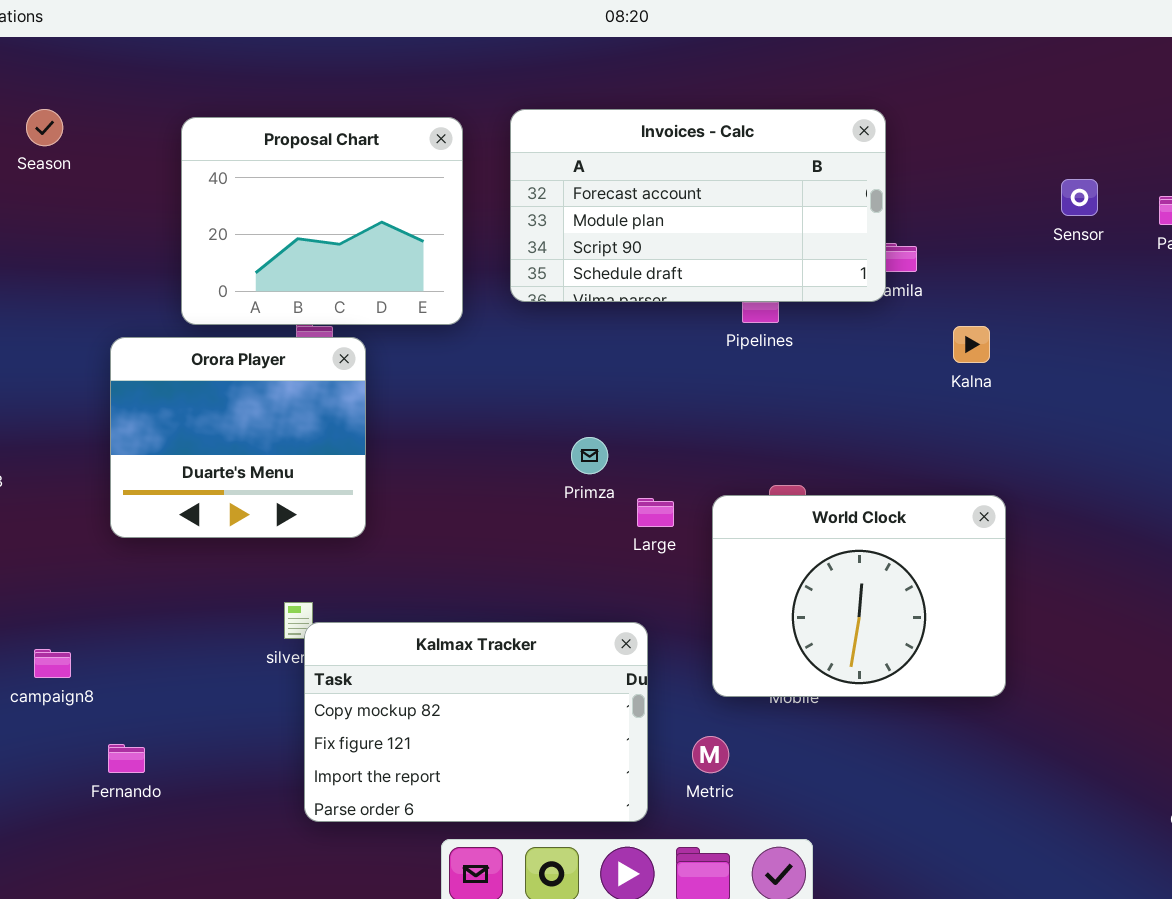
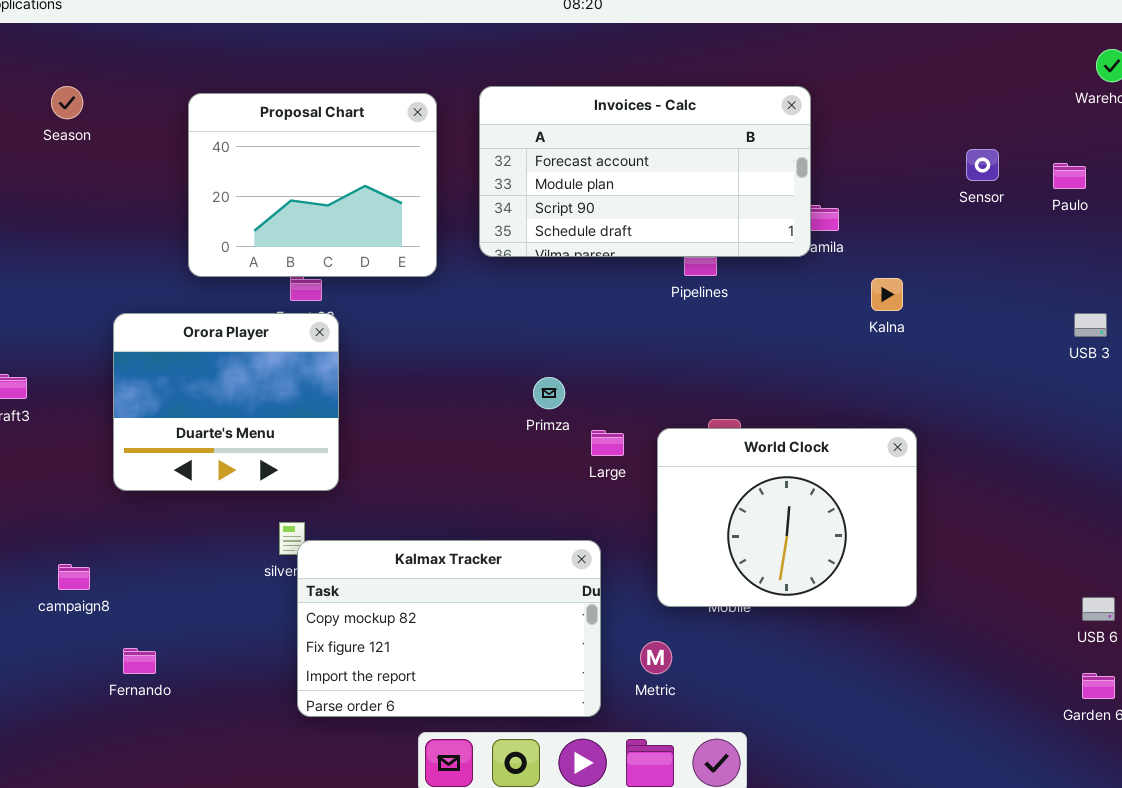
Orora Player: [110,337,366,538] -> [113,313,339,491], moved

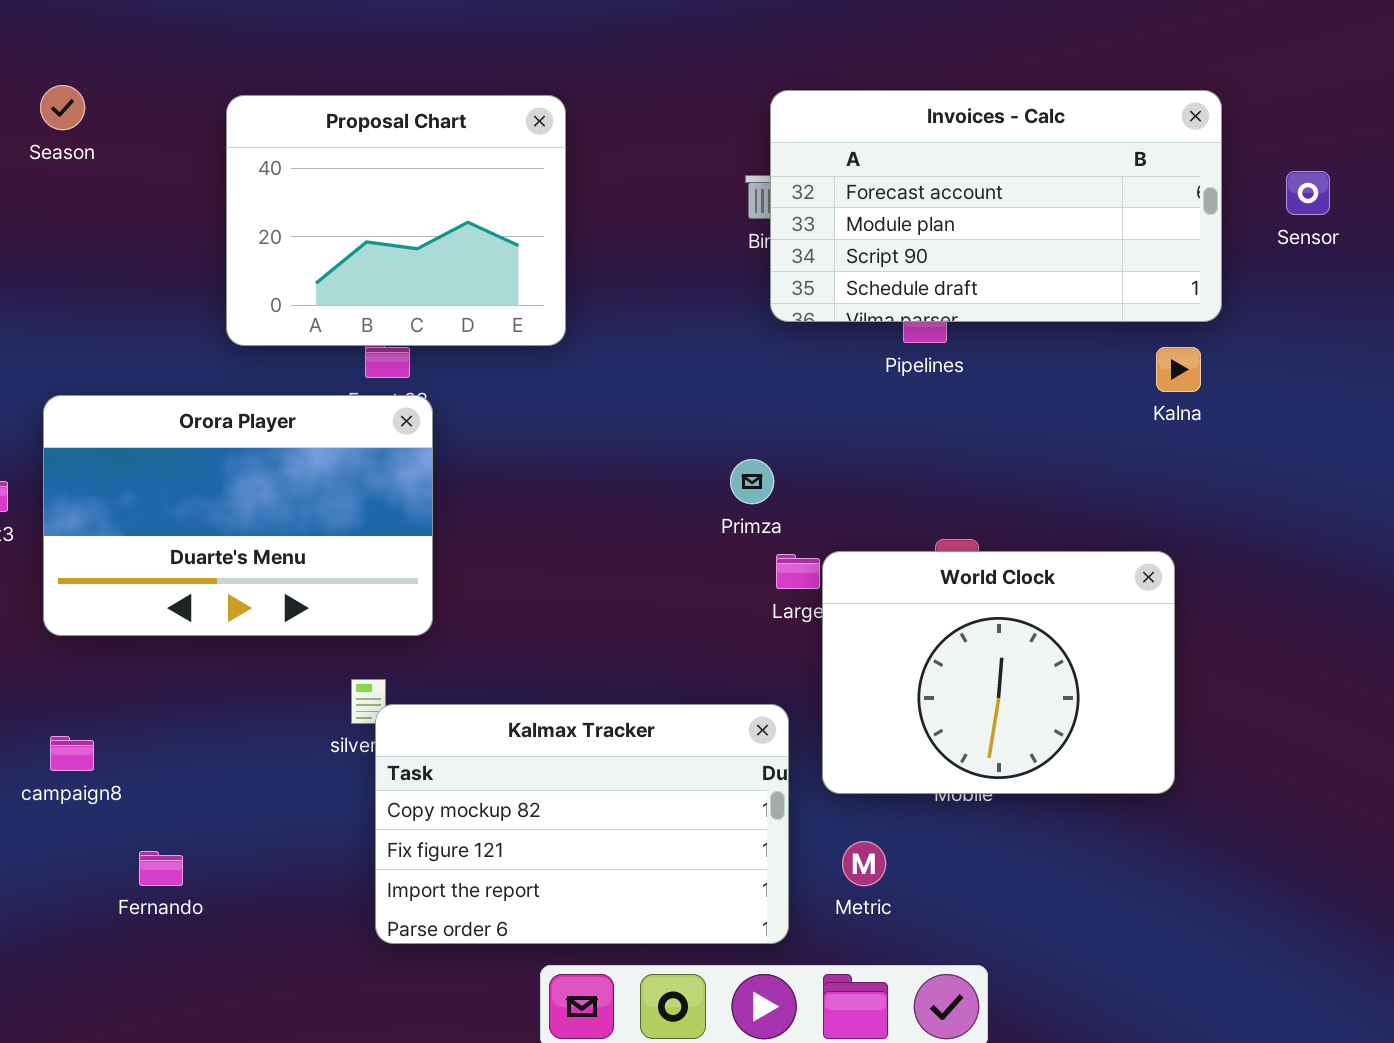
Invoices - Calc: [479,86,811,257] -> [770,90,1222,322], moved
Orora Player: [113,313,339,491] -> [43,395,433,636], resized
Primza: [533,377,565,409] -> [730,459,774,504], moved
World Clock: [657,428,917,607] -> [822,551,1175,794], moved

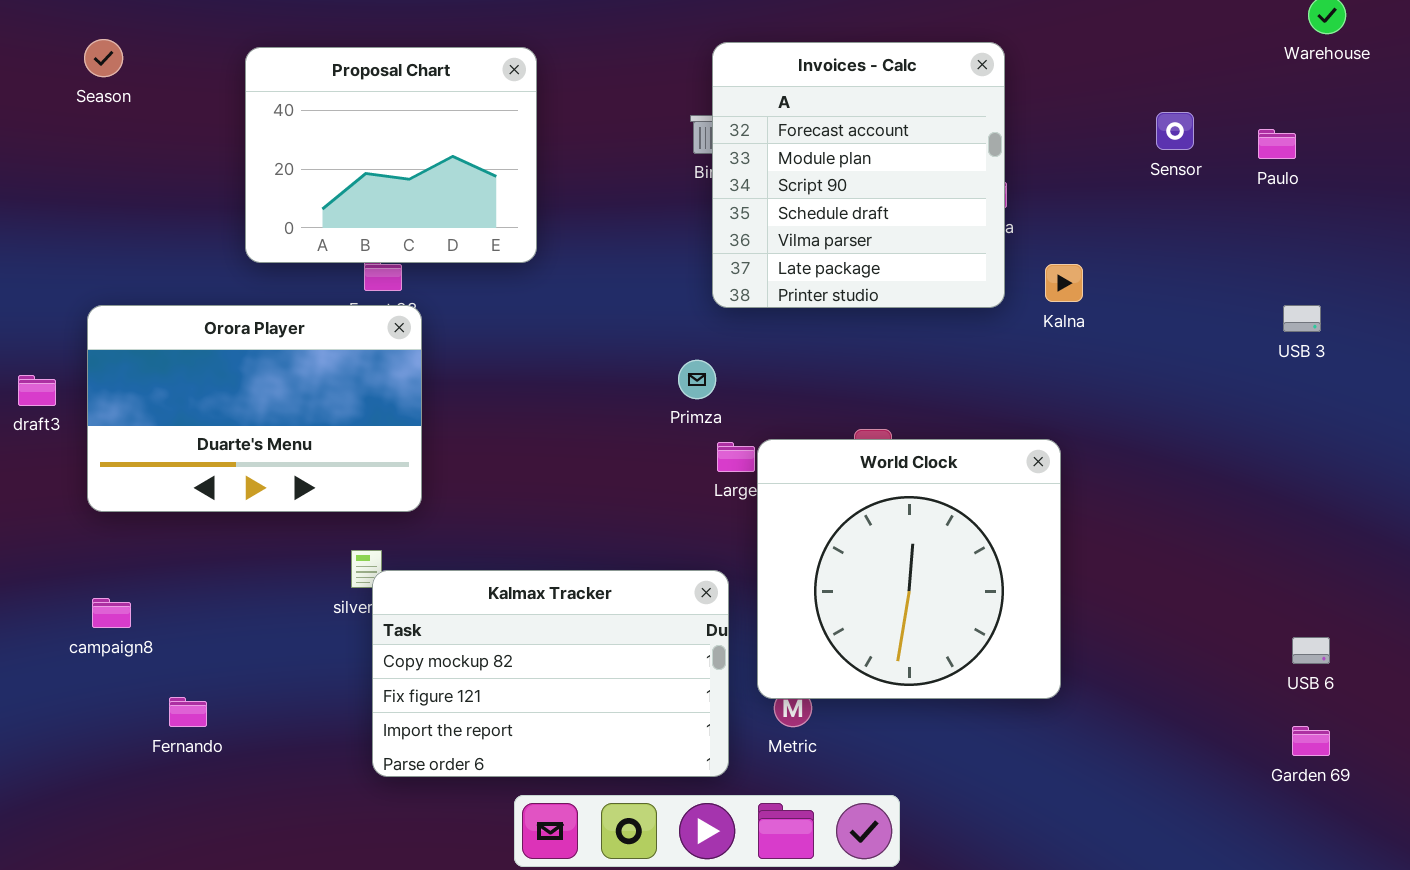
Invoices - Calc: [770,90,1222,322] -> [712,42,1005,308], resized
World Clock: [822,551,1175,794] -> [757,439,1061,699], resized

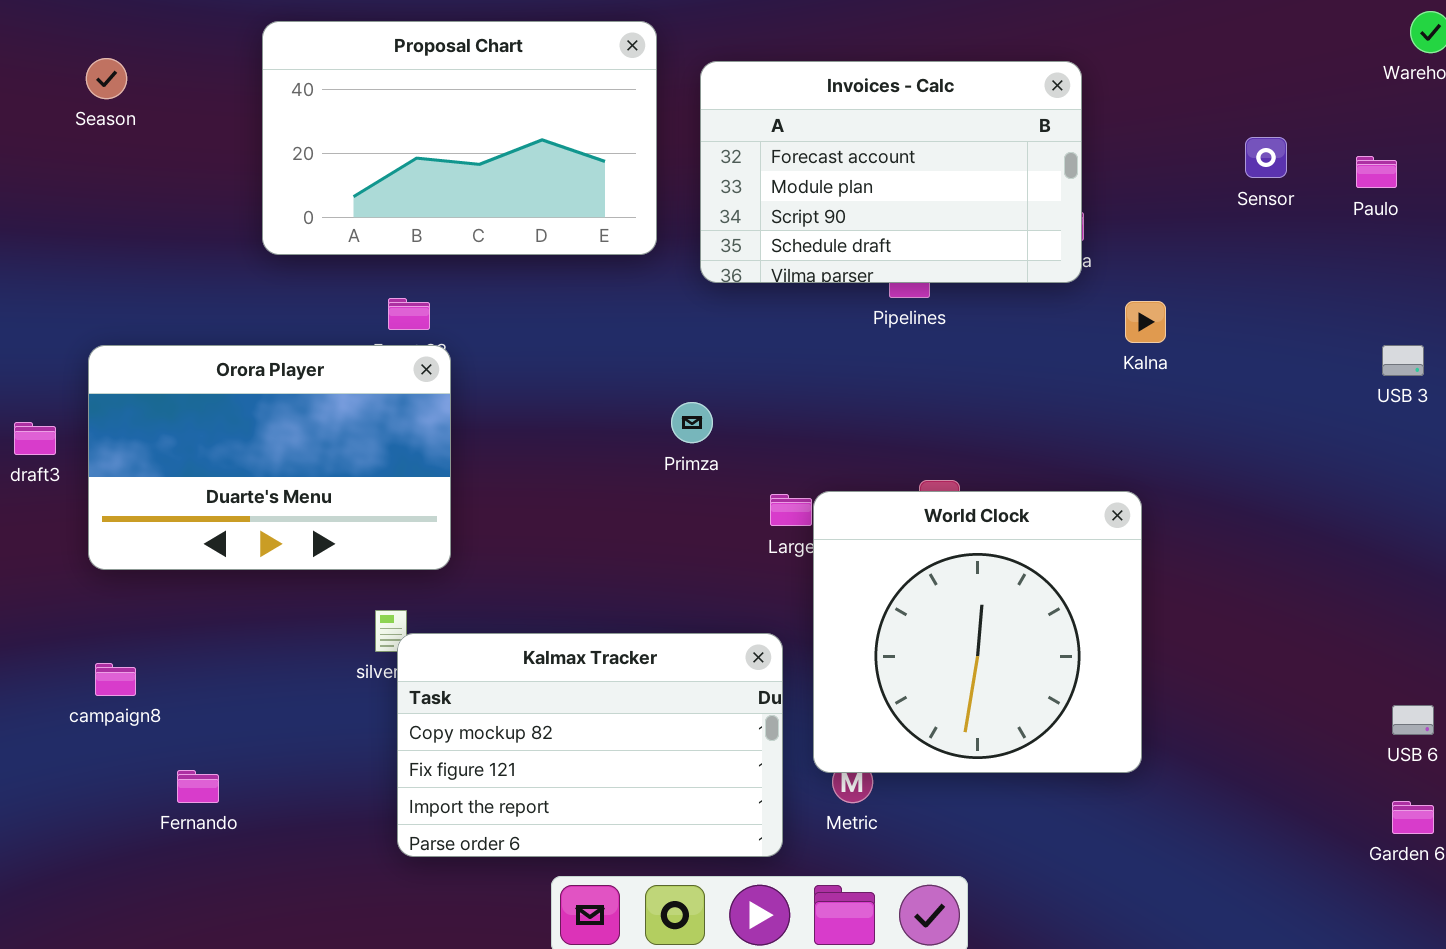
Invoices - Calc: [712,42,1005,308] -> [700,61,1082,283], resized
Proposal Chart: [245,47,537,263] -> [262,21,657,255], moved, resized
Primza: [678,360,716,399] -> [671,402,713,443], moved

